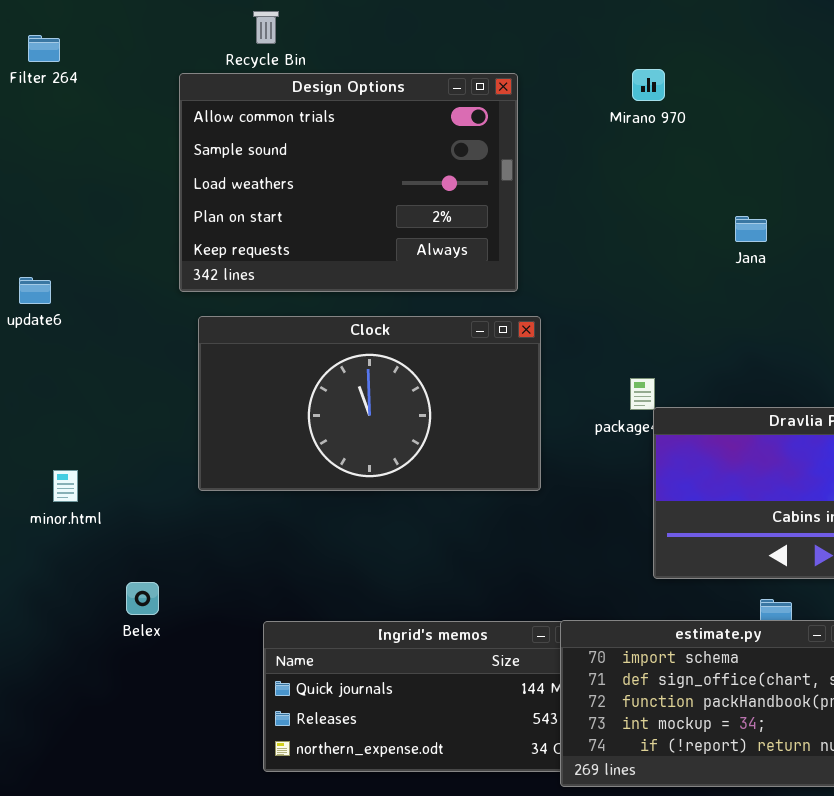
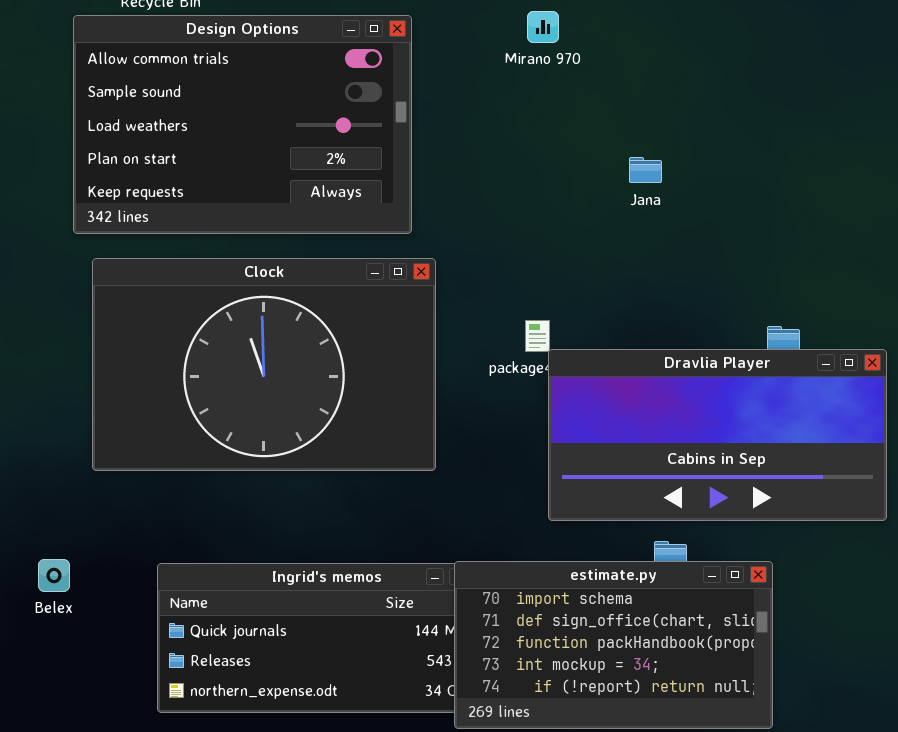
Clock: [198,316,541,491] -> [92,258,436,471], resized
Belex: [126,582,159,615] -> [38,559,70,592], moved

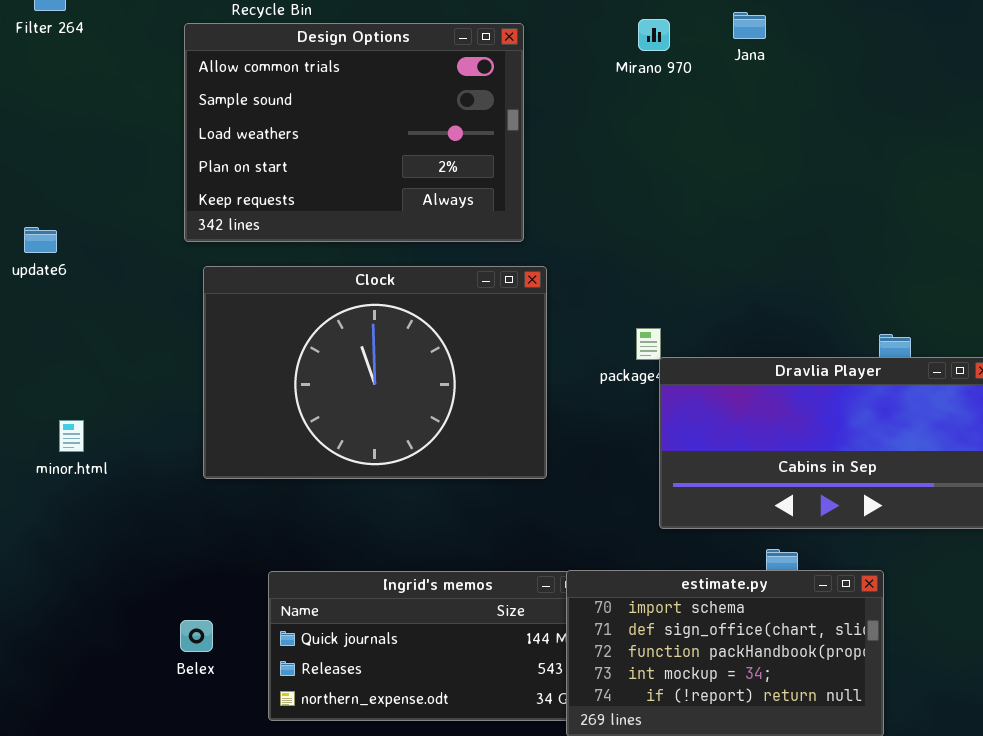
Jana: [629,157,662,183] -> [733,12,766,39], moved
Belex: [38,559,70,592] -> [180,620,213,652], moved

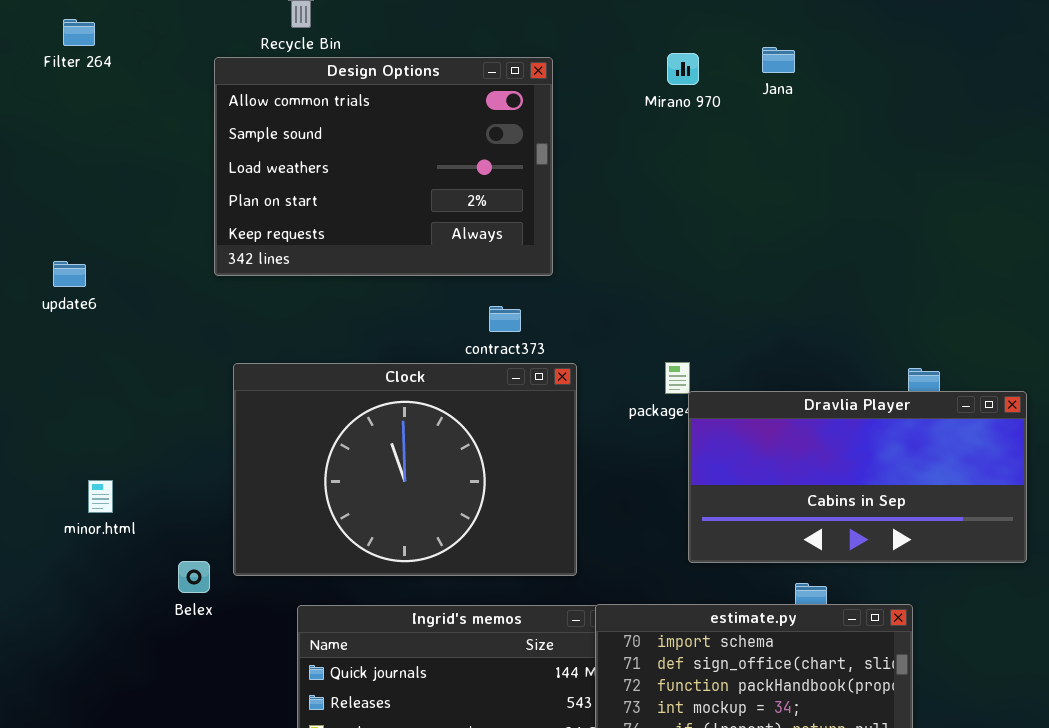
Clock: [203,266,547,479] -> [233,363,577,576], moved
minor.html: [59,420,84,452] -> [88,480,113,513], moved
Belex: [180,620,213,652] -> [178,561,210,593], moved

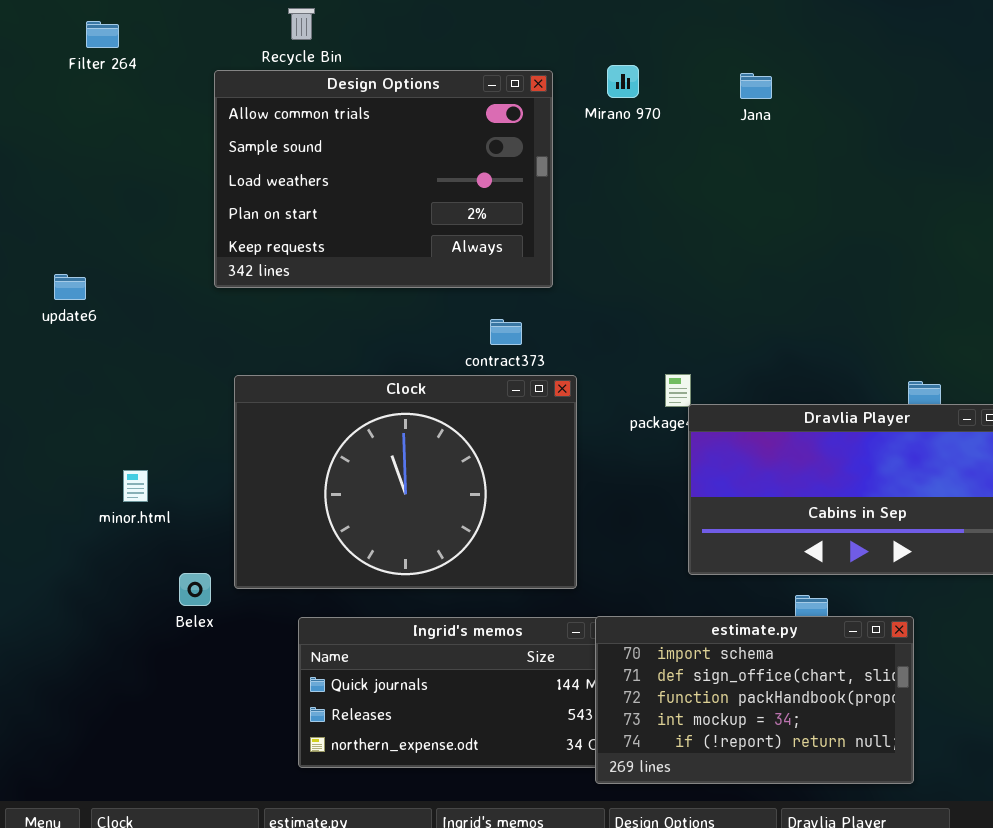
Filter 264: [63,19,95,46] -> [86,21,119,48], moved
Jana: [762,47,795,73] -> [740,73,772,99], moved
Mirano 970: [667,53,699,85] -> [607,65,639,98], moved
minor.html: [88,480,113,513] -> [123,470,148,502], moved

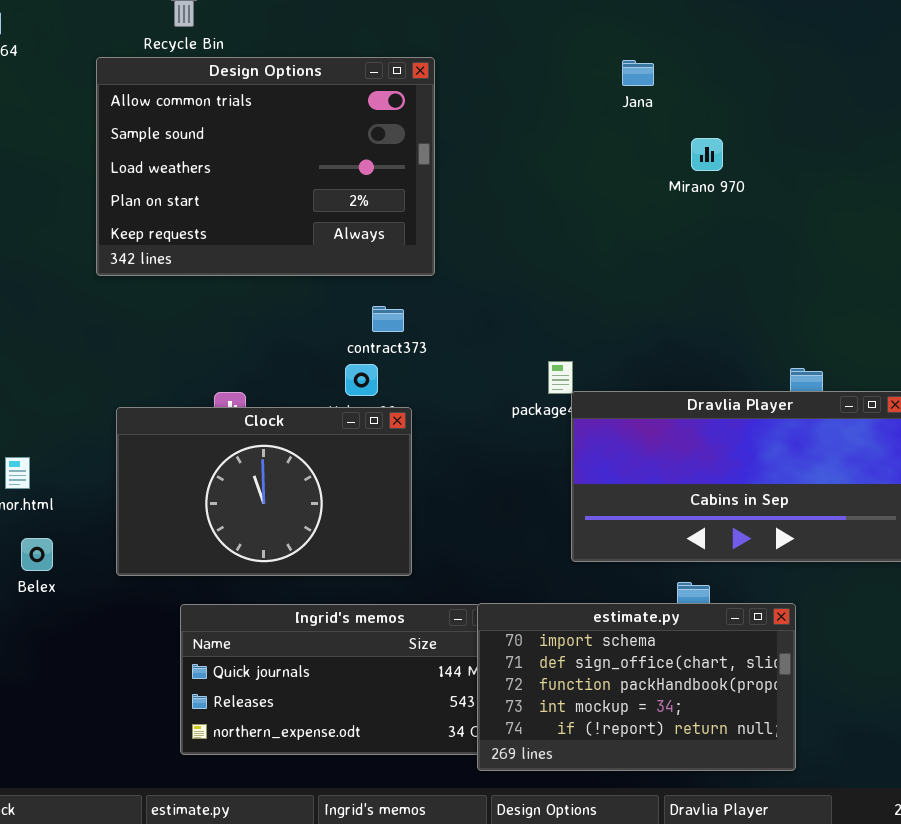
Mirano 970: [607,65,639,98] -> [691,138,723,171], moved
Clock: [234,375,577,589] -> [116,407,412,576], resized
Belex: [179,573,211,606] -> [21,538,53,571], moved

